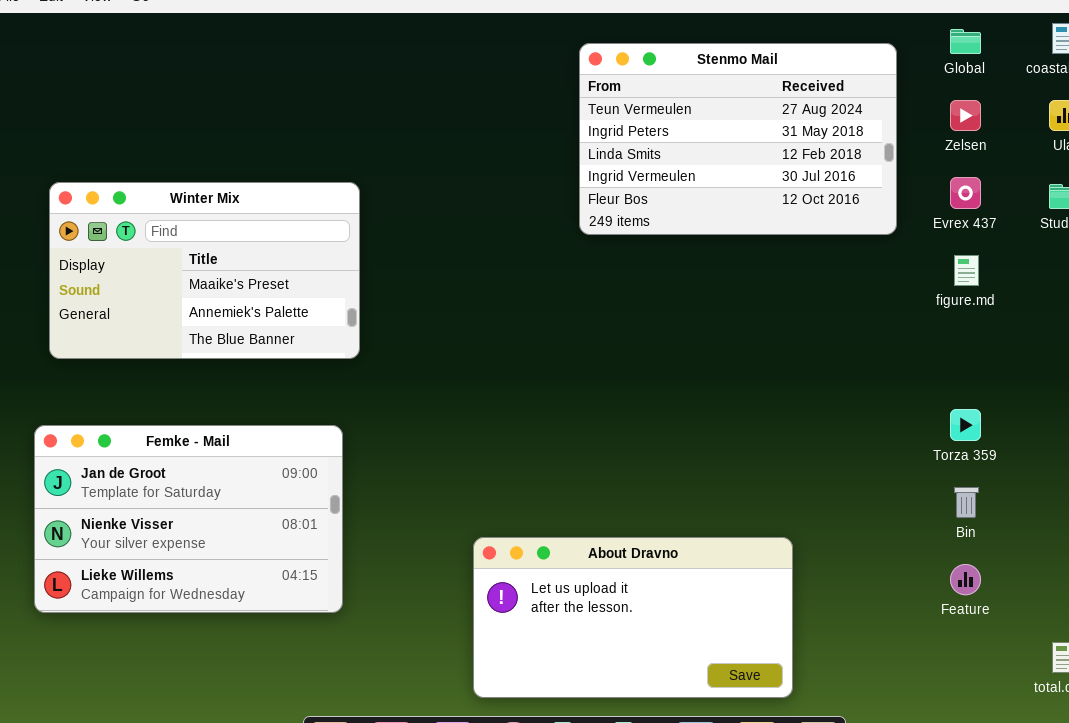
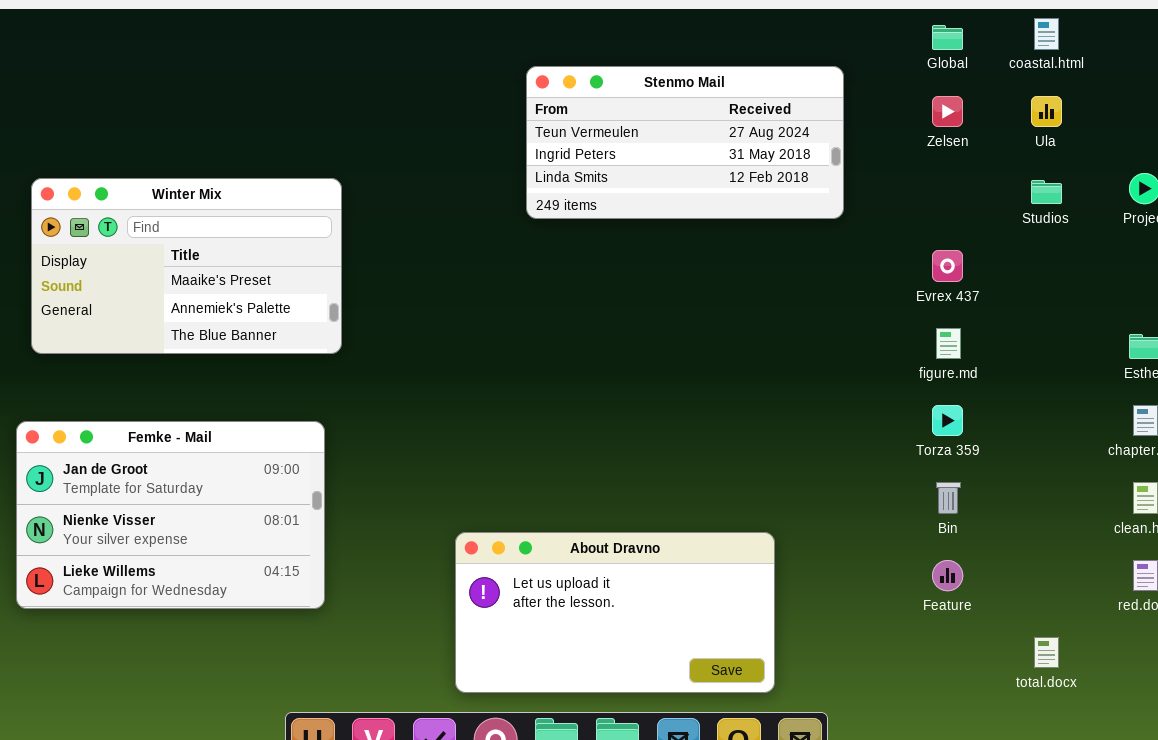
Stenmo Mail: [579,43,897,235] -> [526,66,844,219], moved, resized
Evrex 437: [950,177,981,209] -> [932,250,963,282], moved
figure.md: [954,255,979,286] -> [936,328,961,359], moved

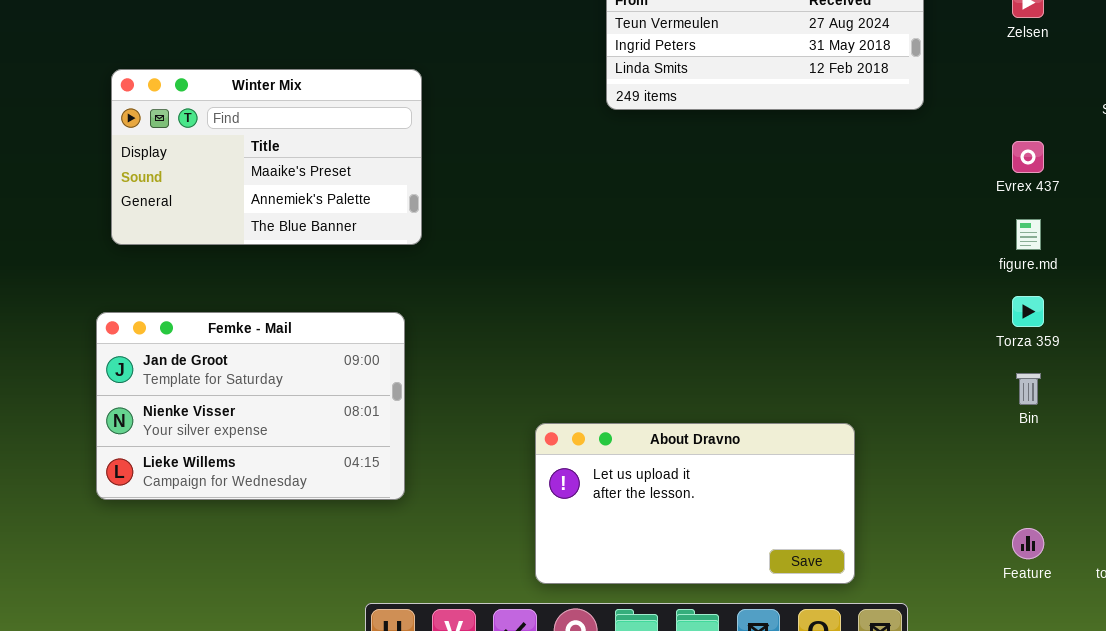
Feature: [932,560,963,591] -> [1012,528,1044,559], moved

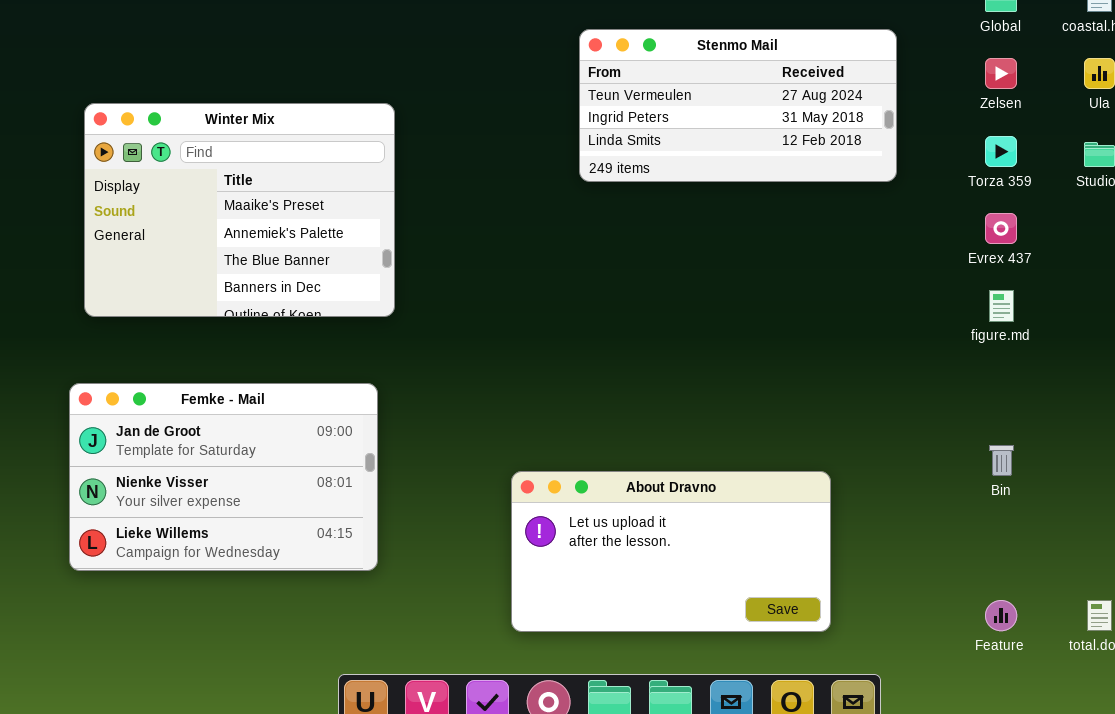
Winter Mix: [111,69,422,245] -> [84,103,395,317], resized
Torza 359: [1012,296,1044,327] -> [985,136,1017,167], moved
About Dravno: [535,423,855,584] -> [511,471,831,632], moved

